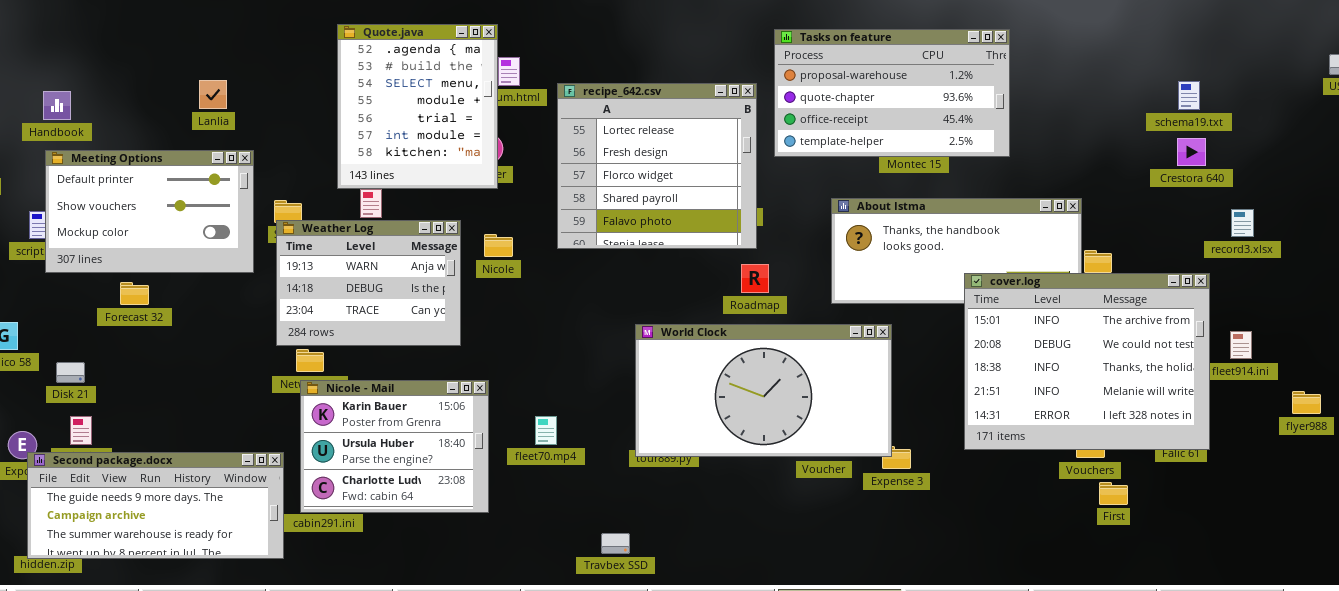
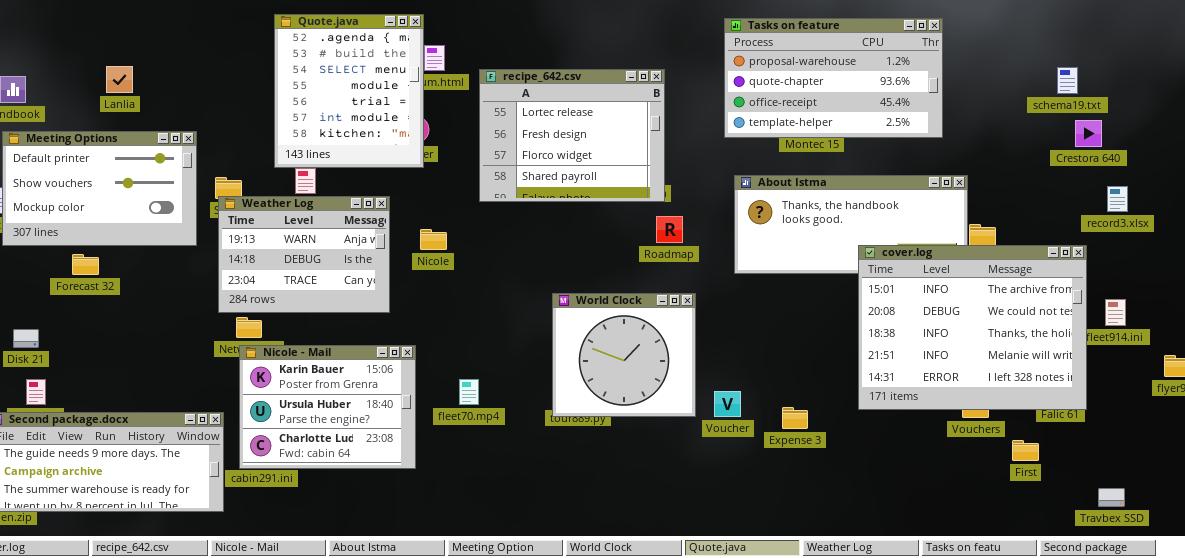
Tasks on feature: [774,29,1010,157] -> [724,18,943,138], moved
Lanlia: [199,80,227,109] -> [106,66,133,93], moved
recipe_642.csv: [557,83,757,249] -> [479,69,665,202], resized
Crestora 640: [1177,138,1206,166] -> [1075,120,1102,147], moved
Nicole: [484,234,513,257] -> [420,229,447,250], moved
Roadmap: [741,264,769,293] -> [656,216,683,243], moved
World Clock: [635,324,892,457] -> [552,293,696,417], resized
First: [1099,482,1128,505] -> [1012,440,1039,461], moved
Travbex SSD: [601,533,630,554] -> [1098,488,1125,507], moved

